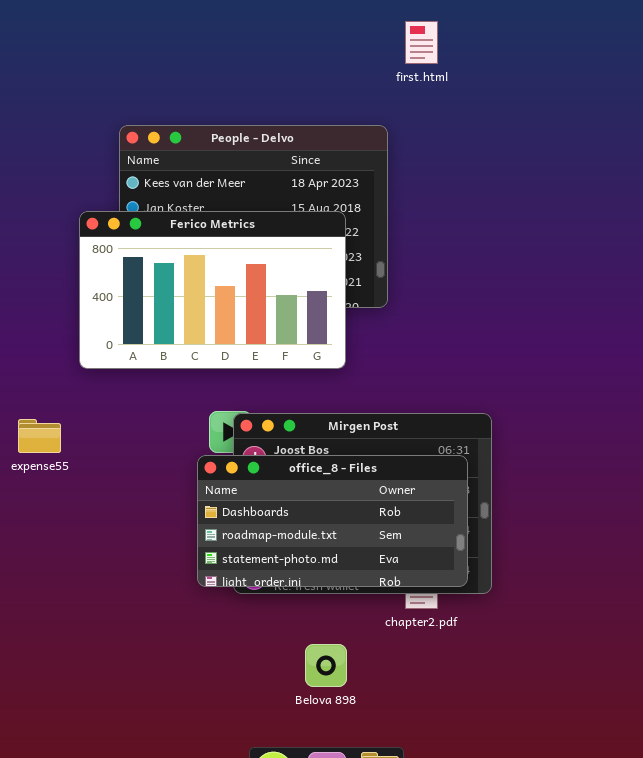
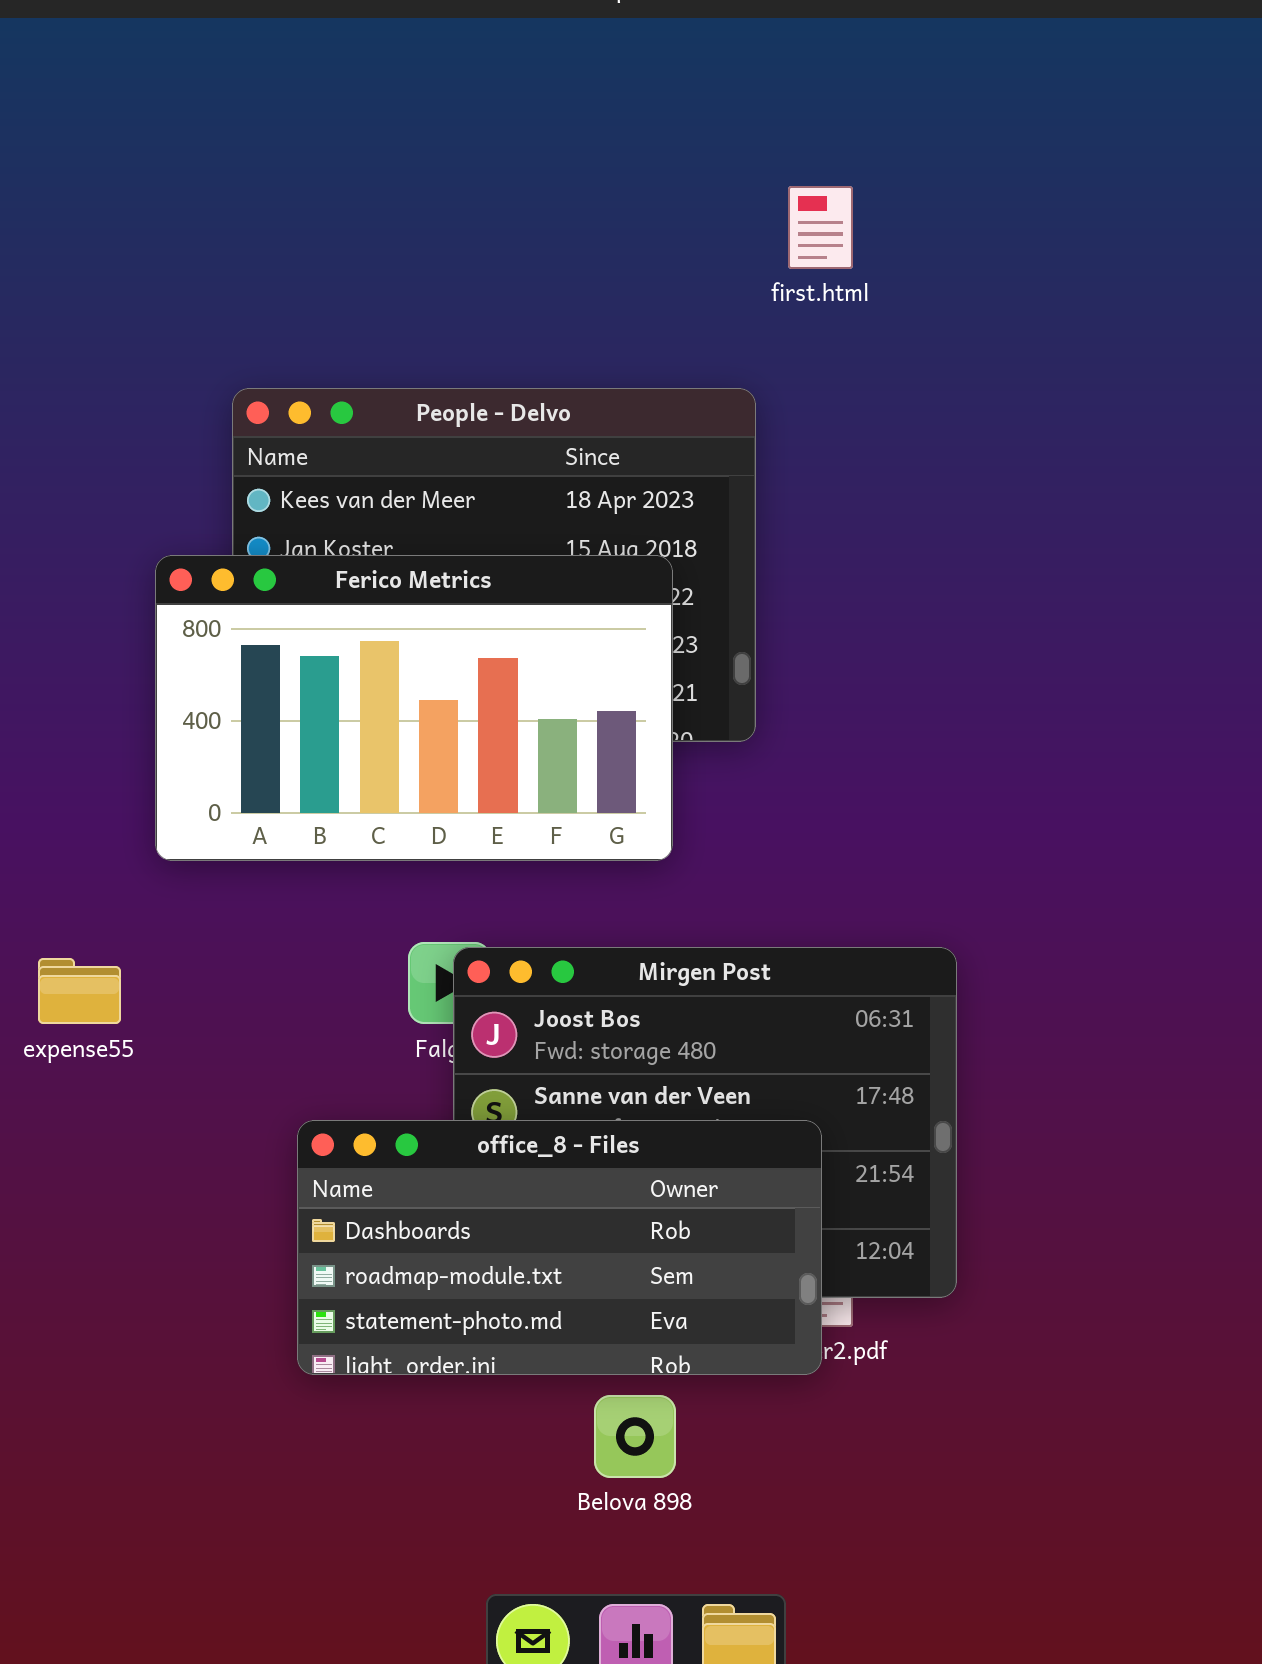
office_8 - Files: [197,455,468,587] -> [297,1120,822,1375], moved

